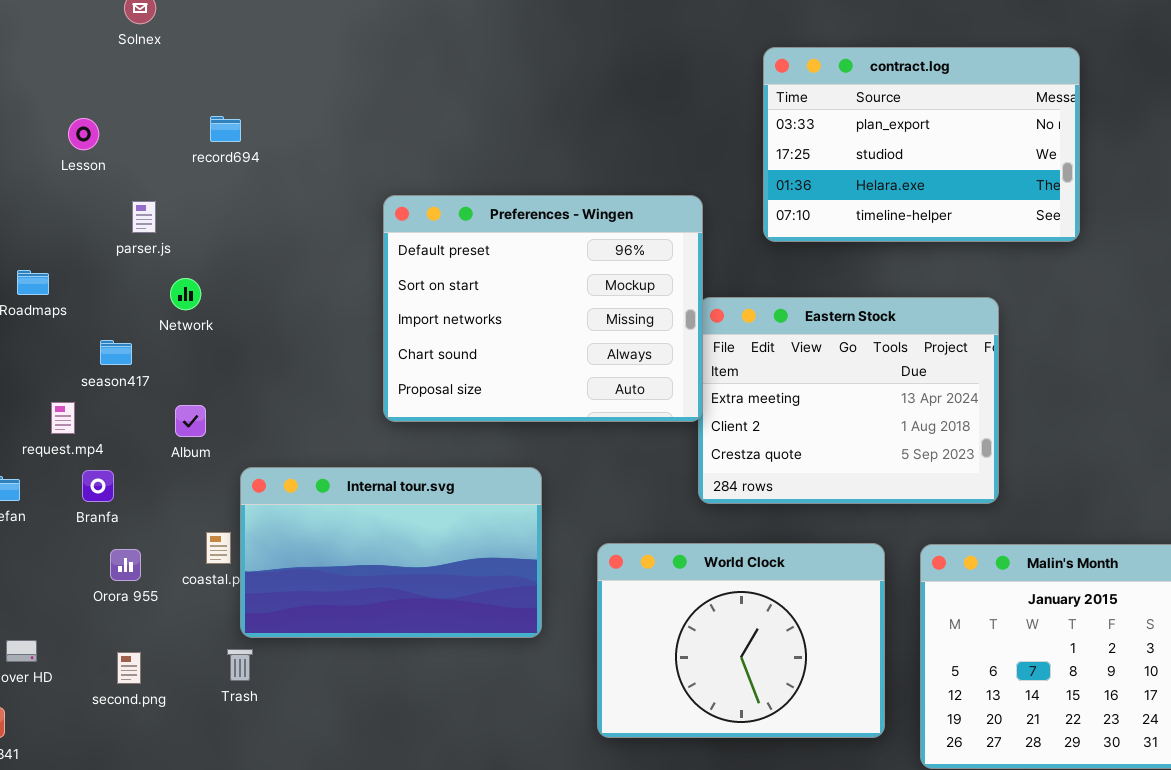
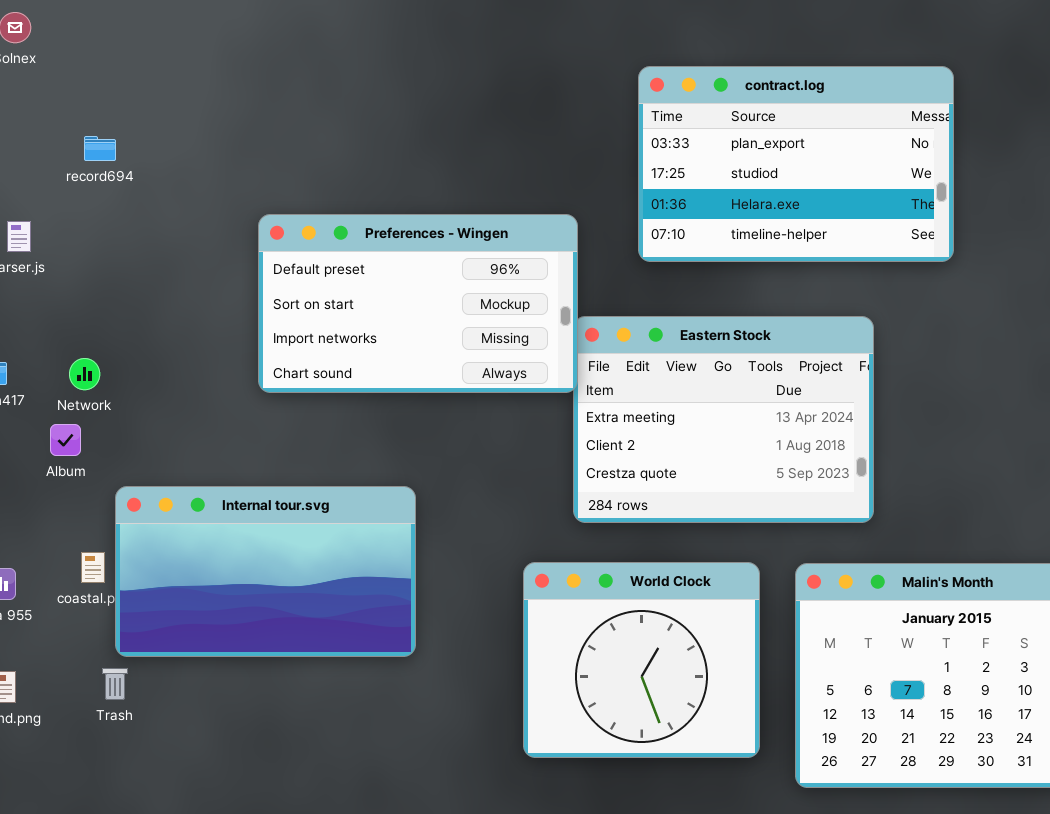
Preferences - Wingen: [383,195,703,422] -> [258,214,578,393], resized
Network: [170,278,201,310] -> [69,358,100,390], moved
World Clock: [597,543,885,738] -> [523,562,760,758], resized

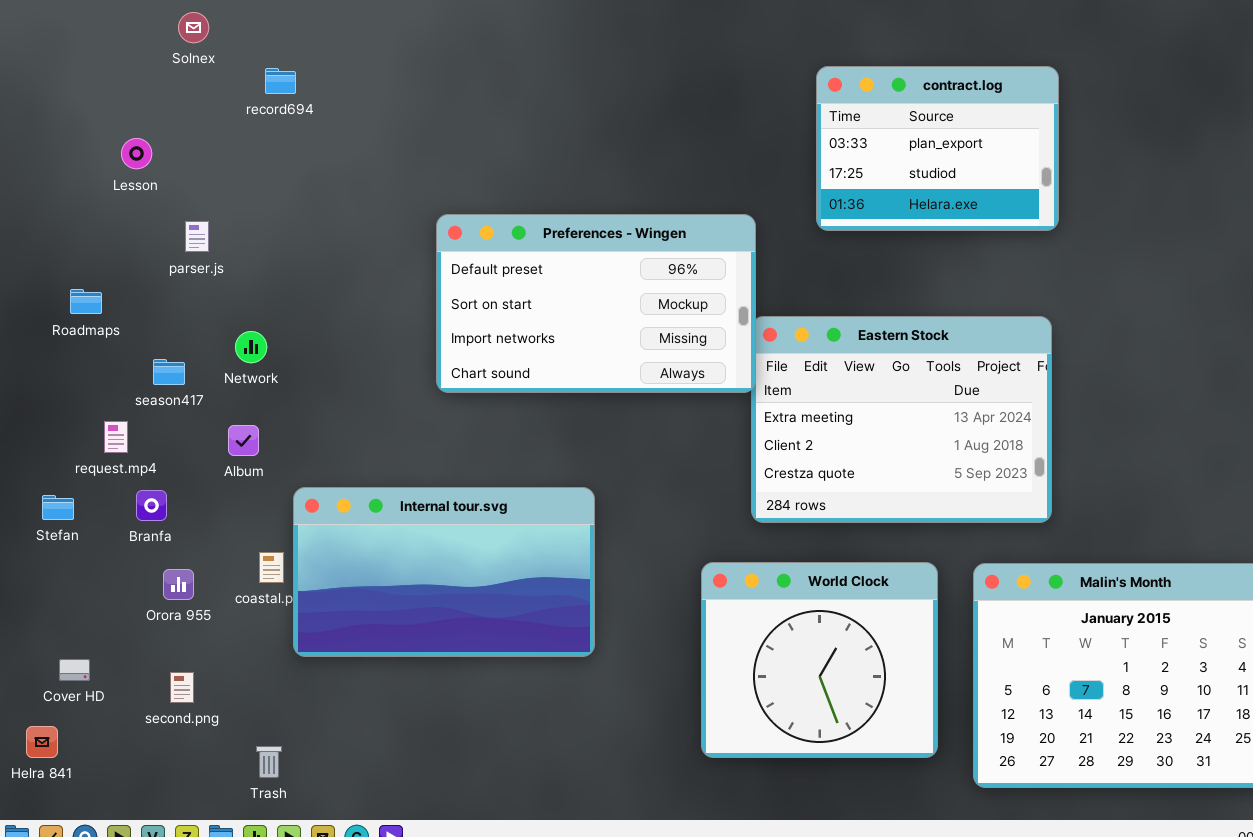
contract.log: [638,66,954,262] -> [816,66,1059,231], resized
record694: [84,136,116,161] -> [265,68,296,94], moved
Network: [69,358,100,390] -> [235,331,267,363], moved
Trash: [102,668,128,700] -> [256,746,282,778], moved

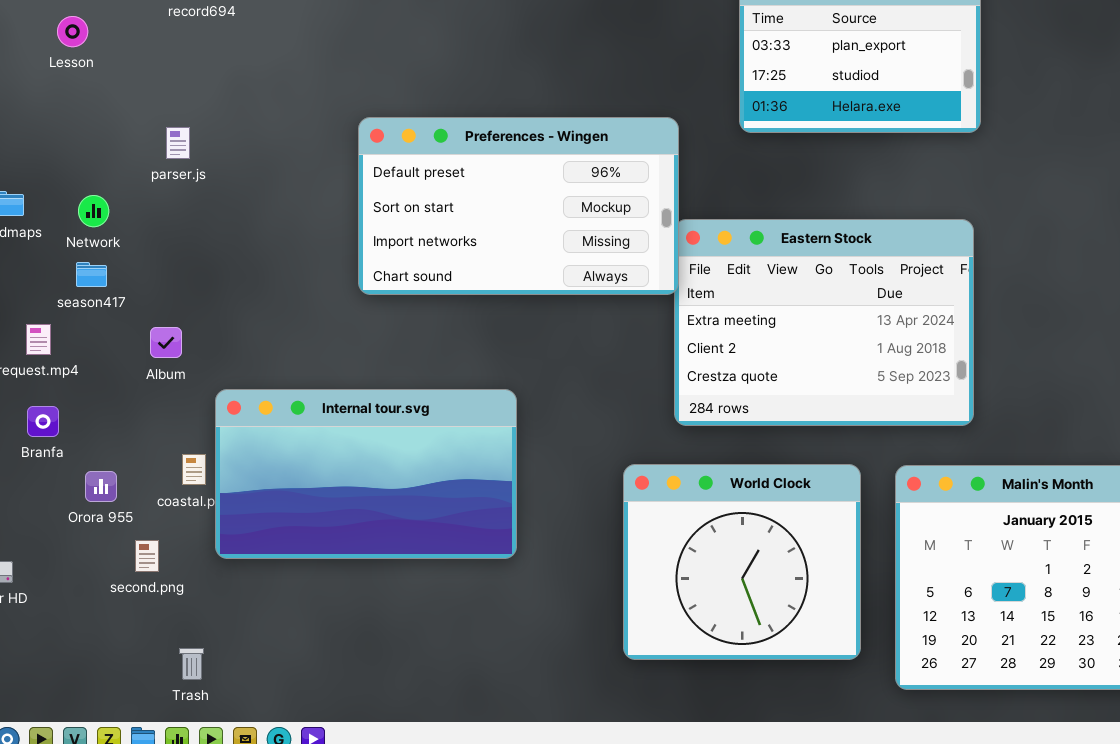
Lesson: [121,138,152,169] -> [57,16,88,47], moved
parser.js: [185,221,209,252] -> [166,127,190,159], moved
Network: [235,331,267,363] -> [78,195,109,227], moved
Branfa: [136,490,167,521] -> [27,406,59,437], moved
second.png: [170,672,194,703] -> [135,540,159,572], moved

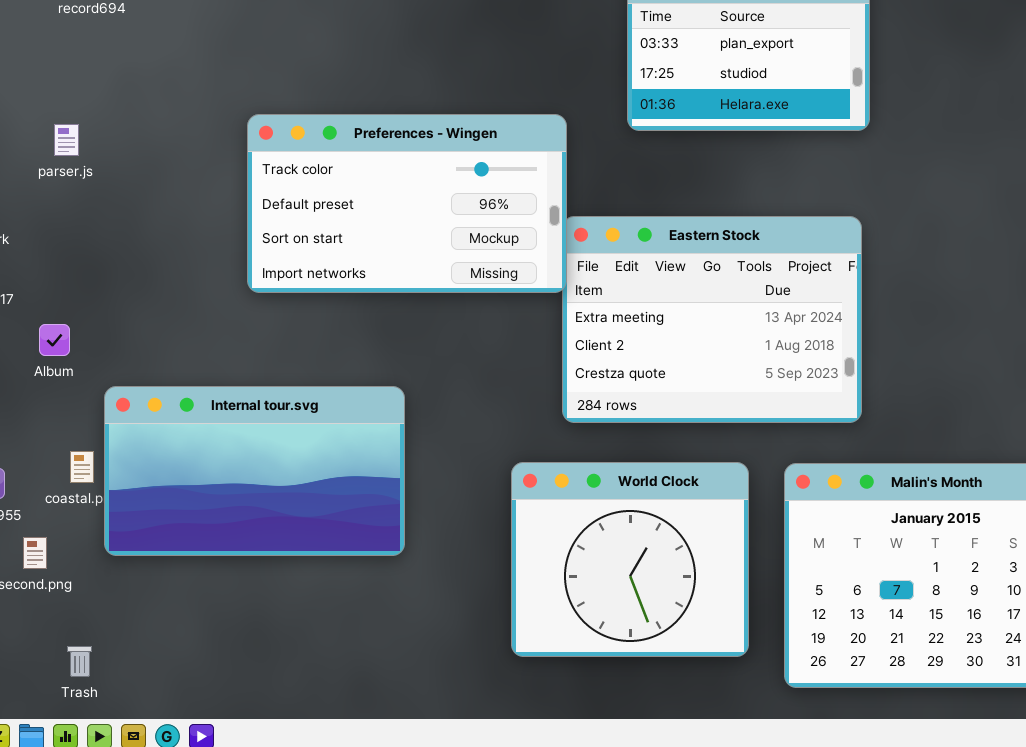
Preferences - Wingen: [358,117,679,295] -> [247,114,567,293], scrolled up 1 row

